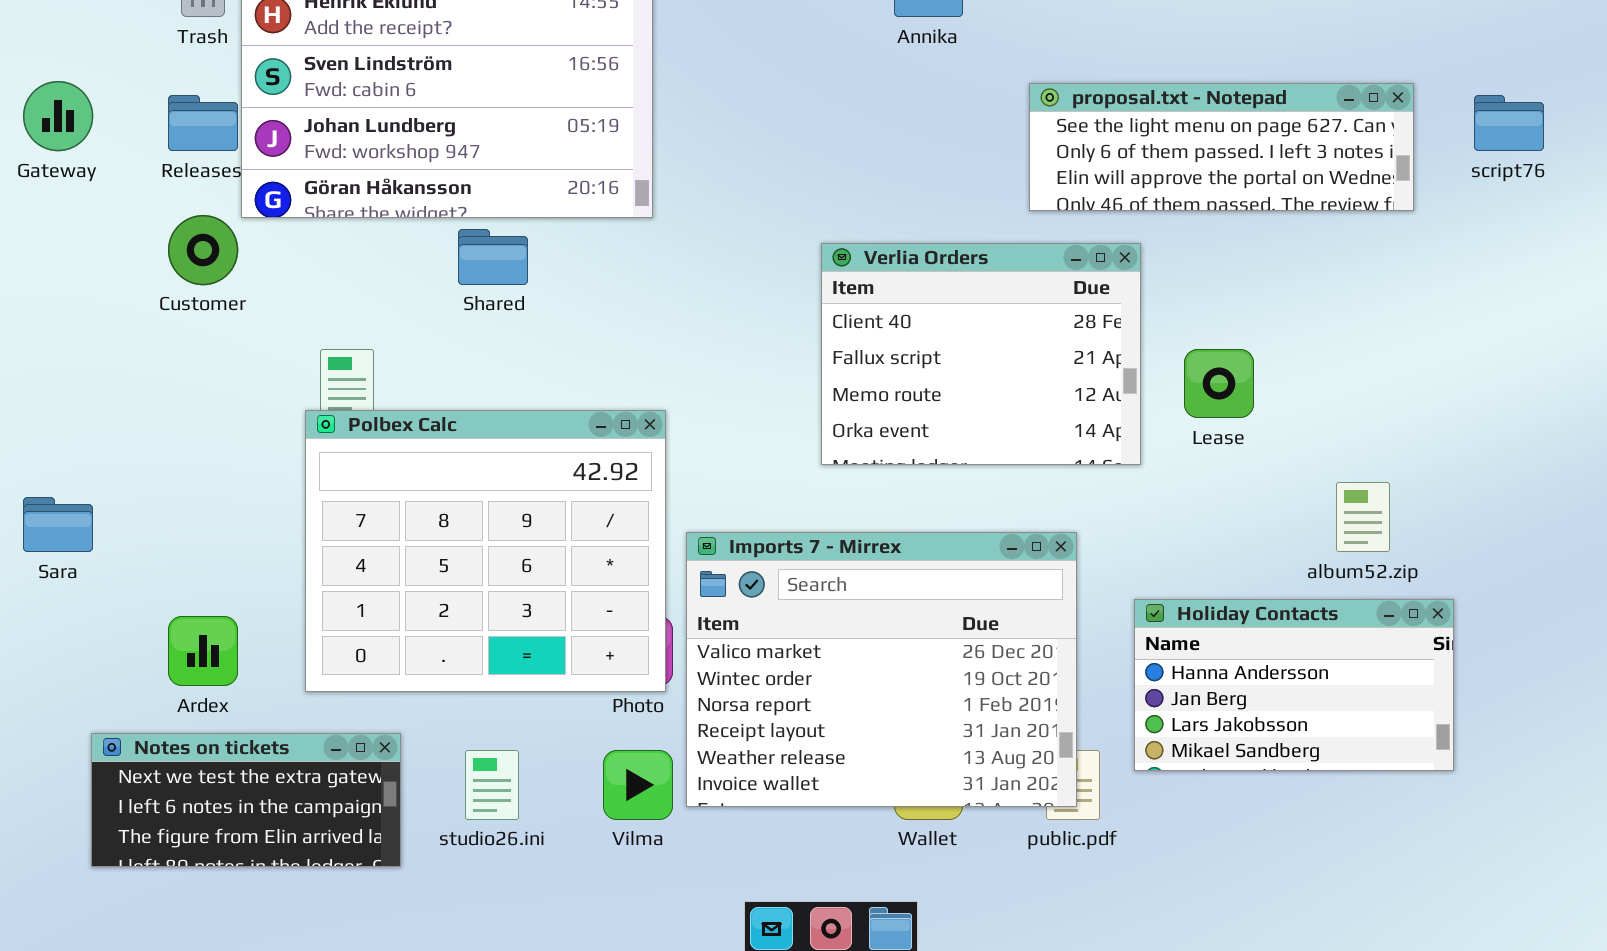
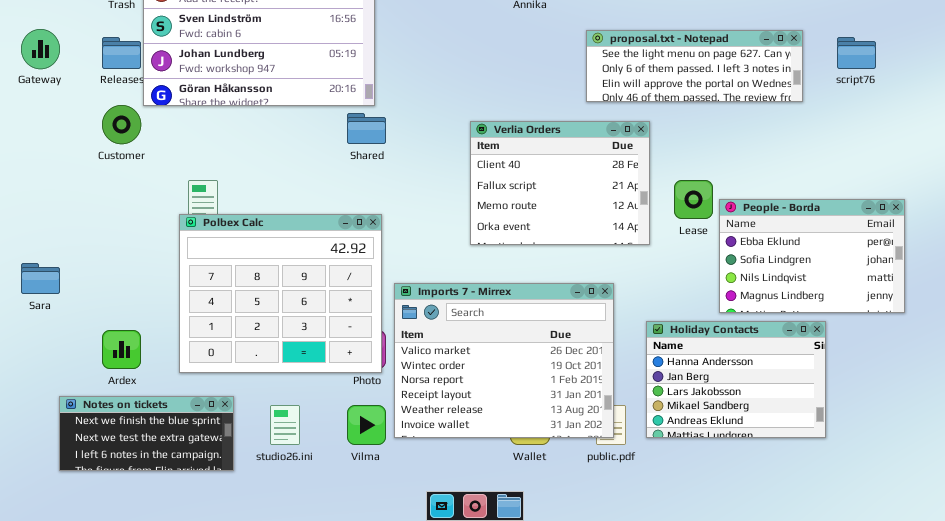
Shared: [458,229,528,285] -> [347,113,386,144], moved
People - Borda: none -> [719,199,905,313], opened
Holiday Contacts: [1134,599,1454,771] -> [646,321,826,438], resized
Notes on tickets: [91,733,401,867] -> [59,396,234,471], scrolled up 1 row

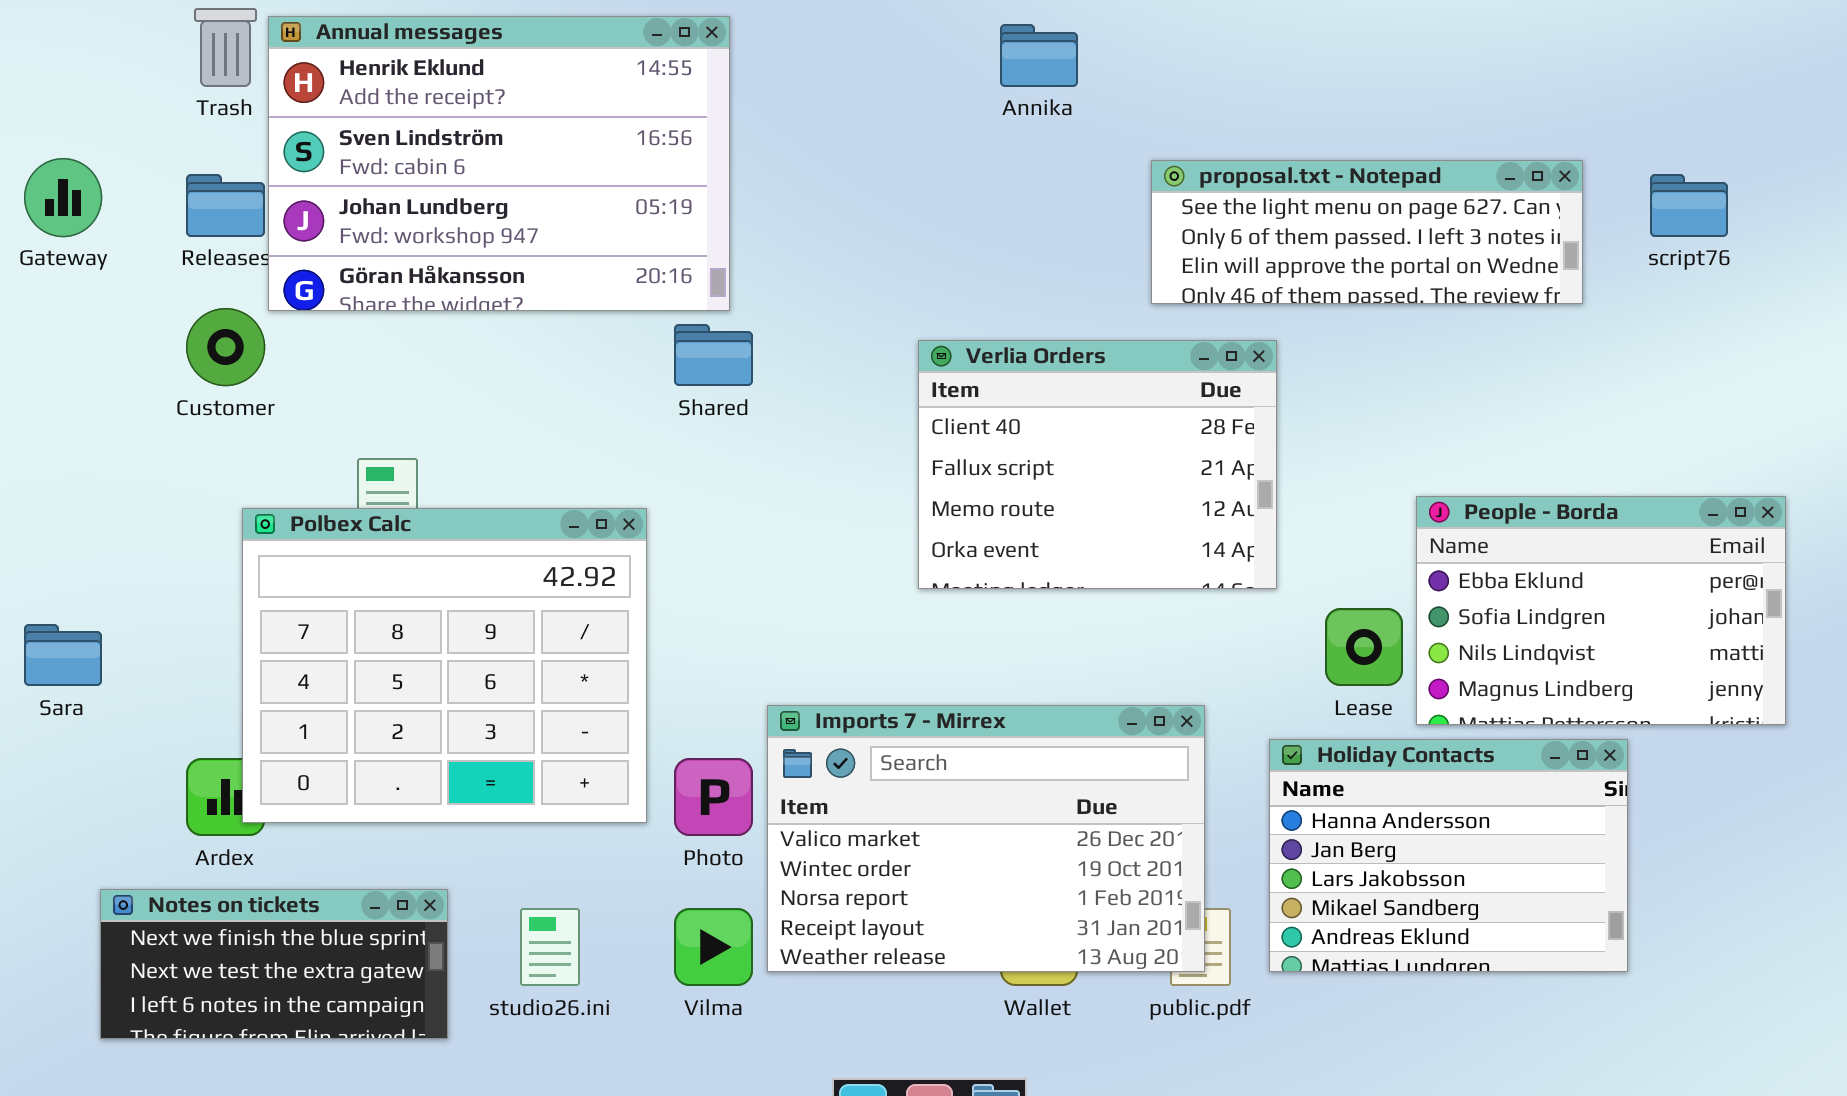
Lease: [674,180,713,219] -> [1325,608,1403,686], moved
Polbex Calc: [179,214,382,373] -> [242,508,647,823], moved
Imports 7 - Mirrex: [394,283,614,438] -> [767,705,1205,972], resized

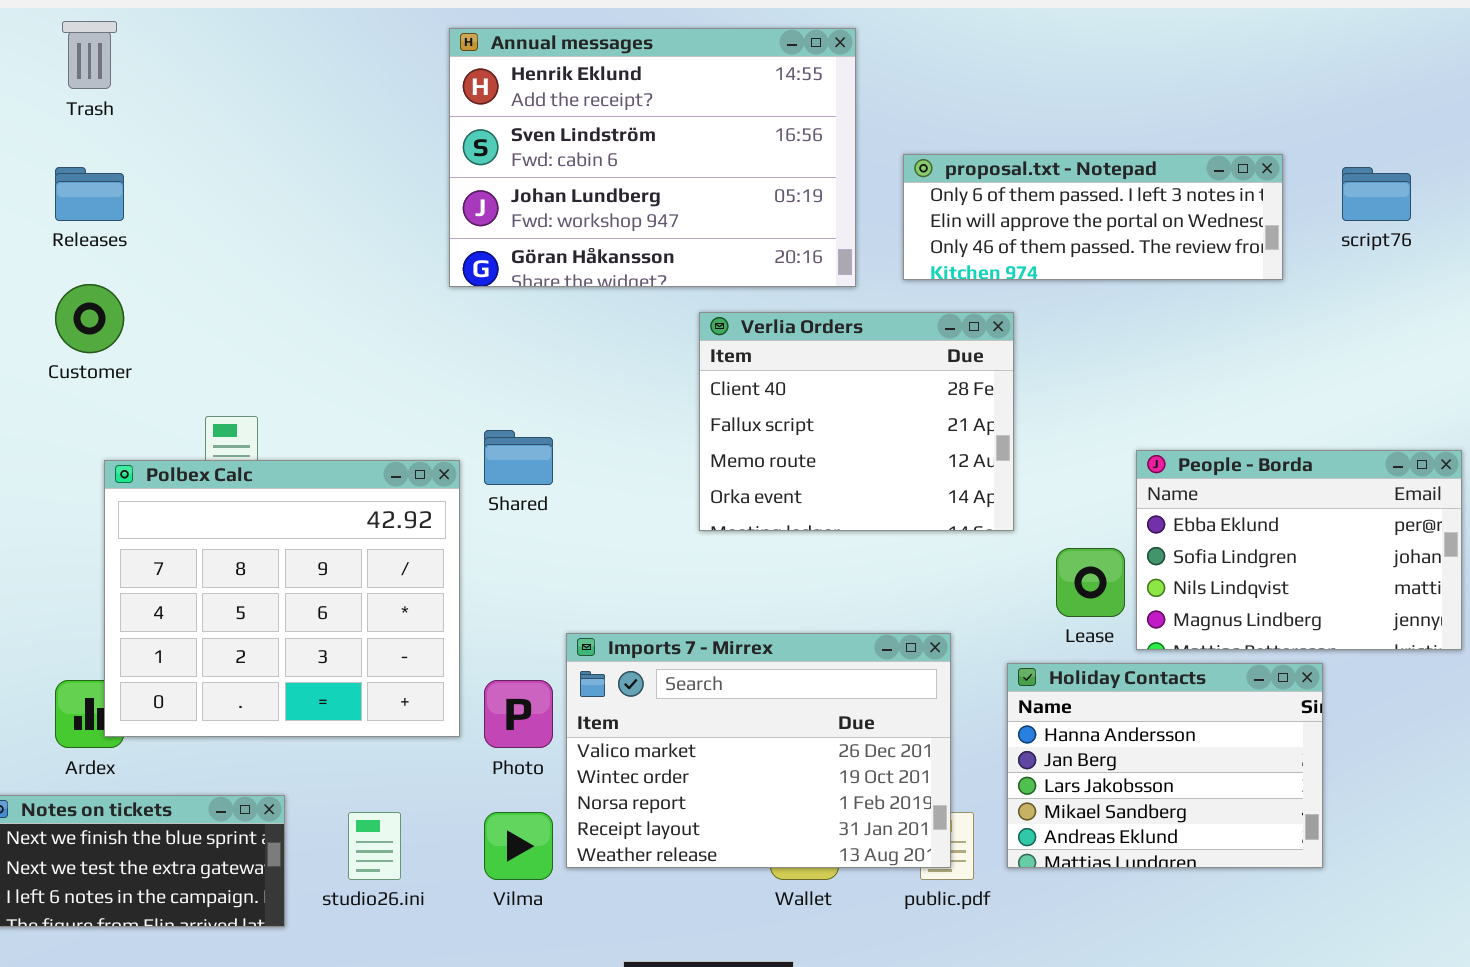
Annual messages: [268,16,730,311] -> [449,28,856,287], moved
proposal.txt - Notepad: [1151,160,1583,304] -> [903,154,1283,280], scrolled down 1 row
Shared: [674,324,753,386] -> [484,430,553,485], moved

